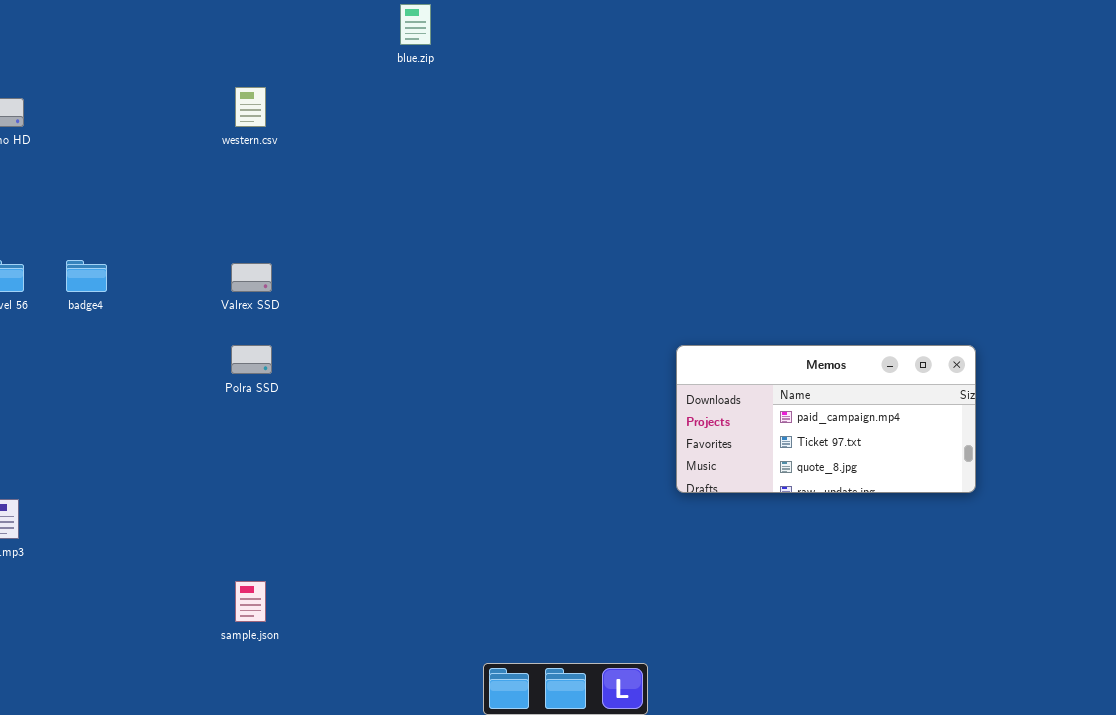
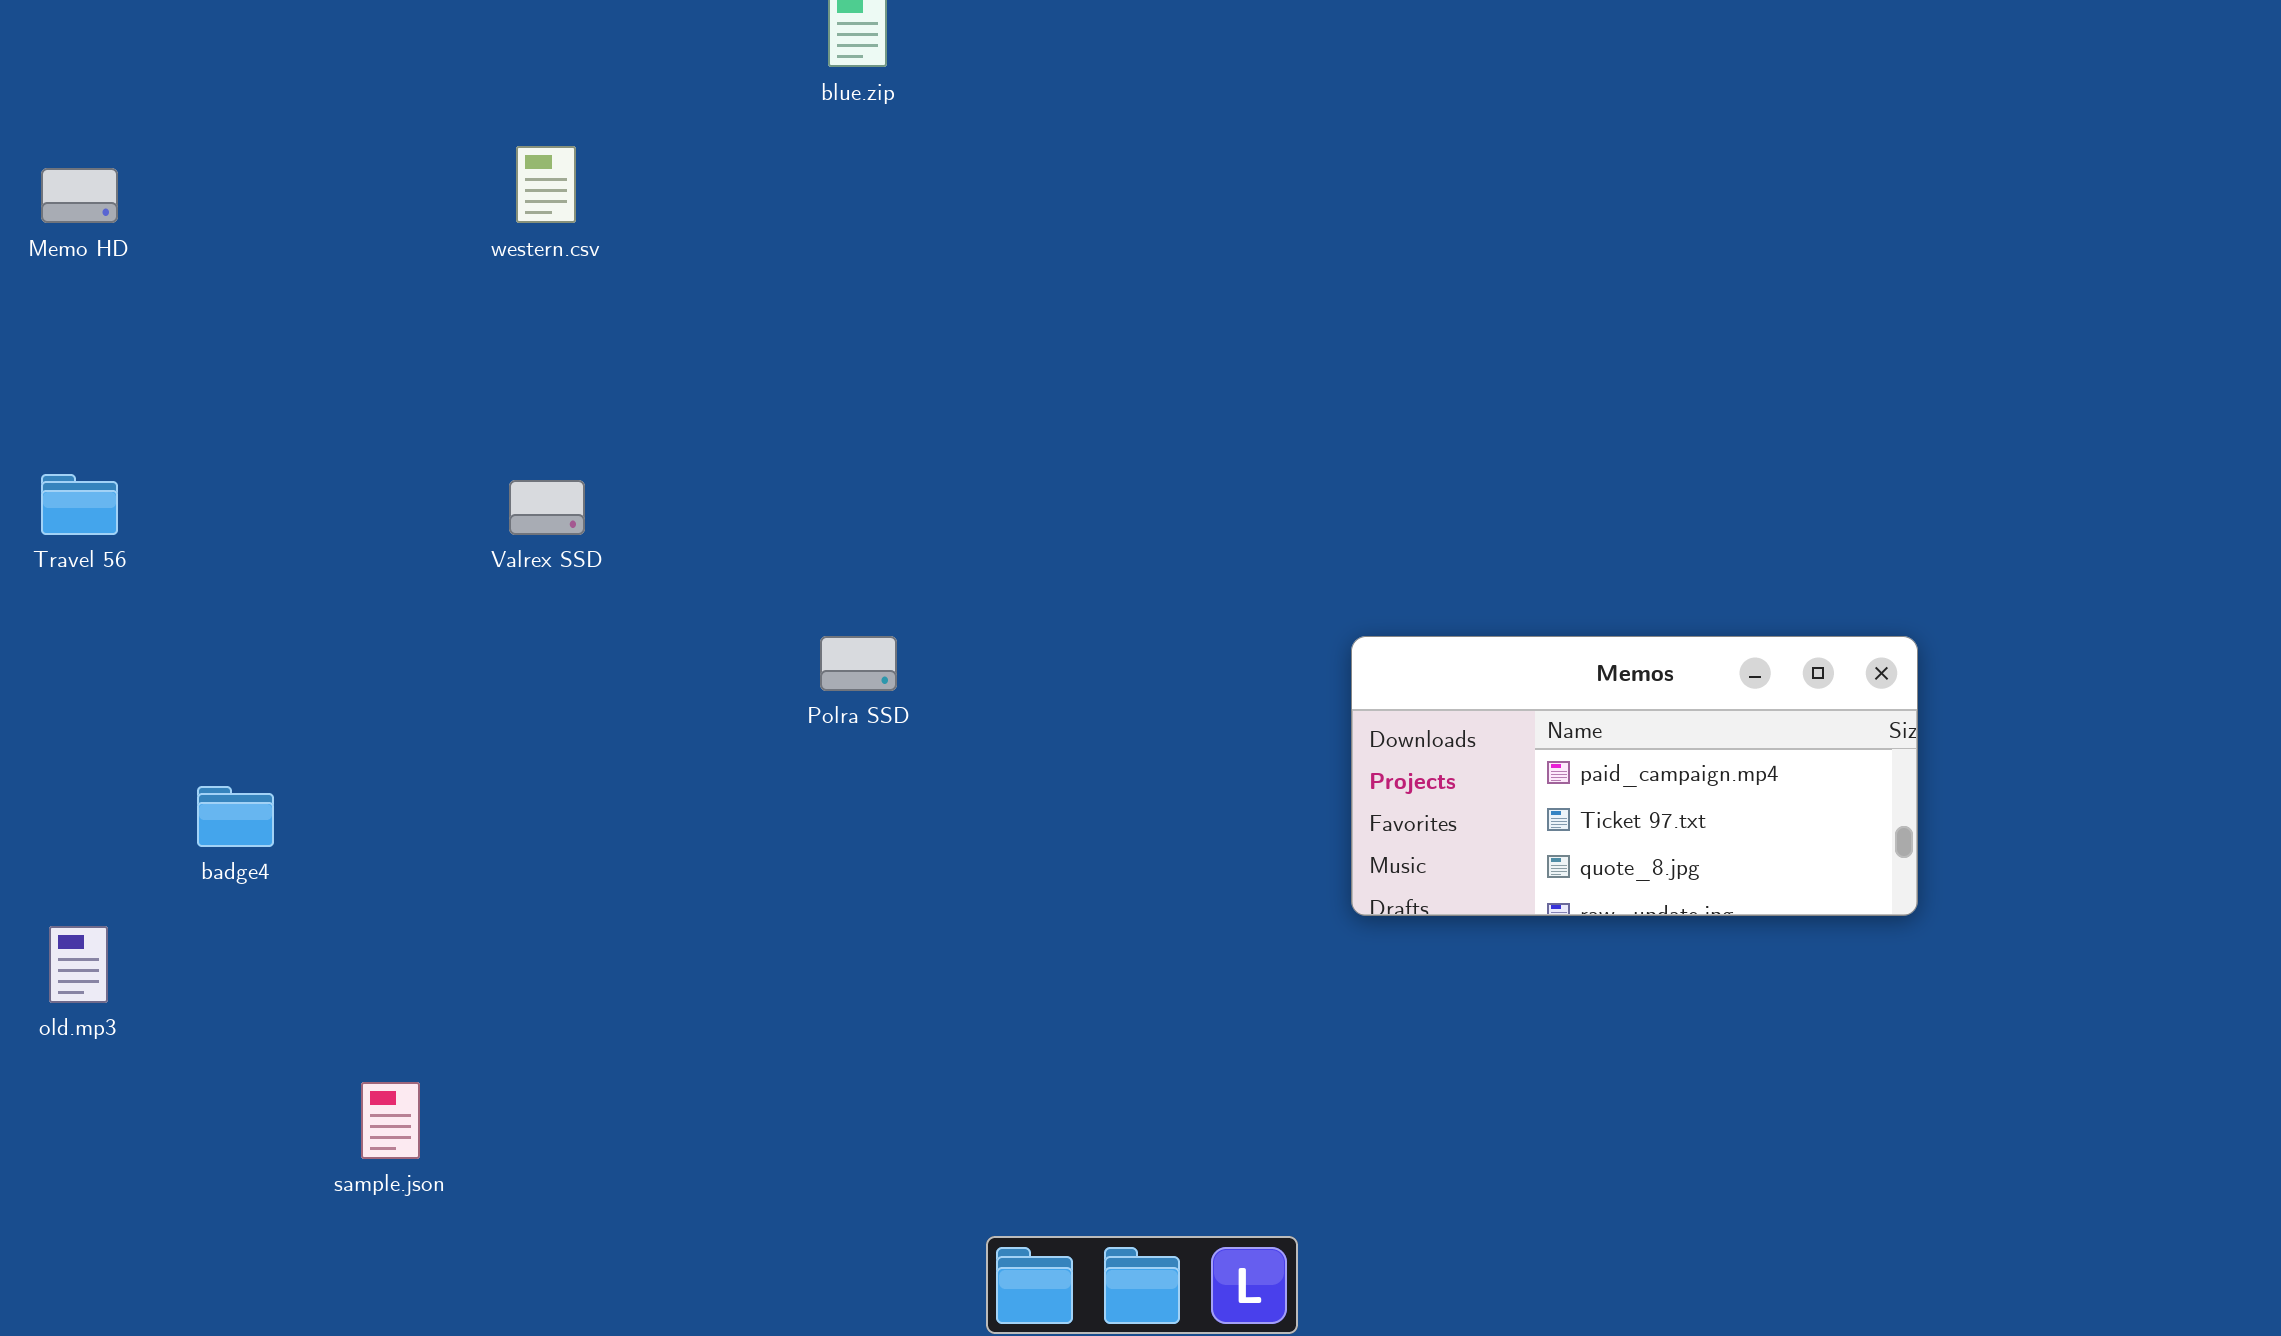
badge4: [66,260,107,292] -> [197,786,274,847], moved
Polra SSD: [231,345,272,374] -> [820,636,897,691], moved
sample.json: [235,581,266,622] -> [361,1082,420,1159], moved

